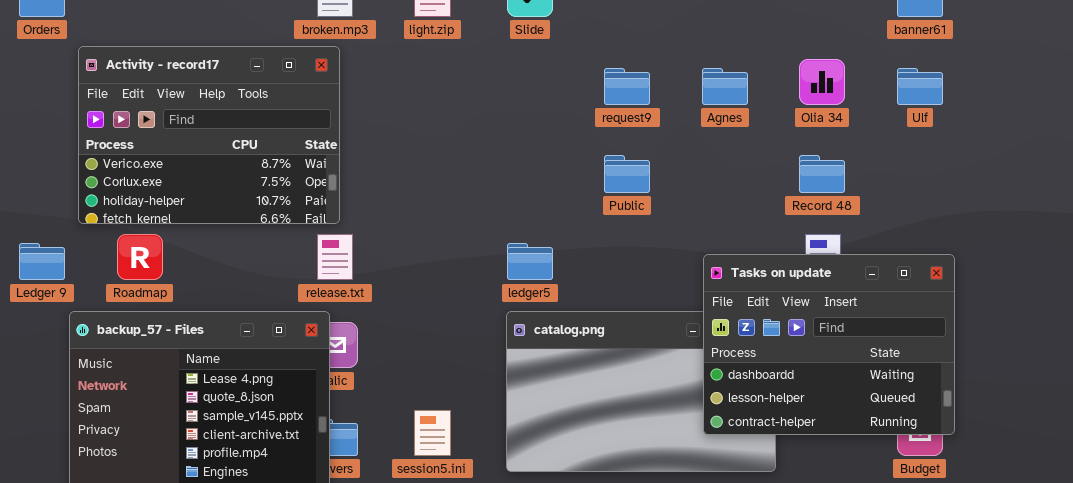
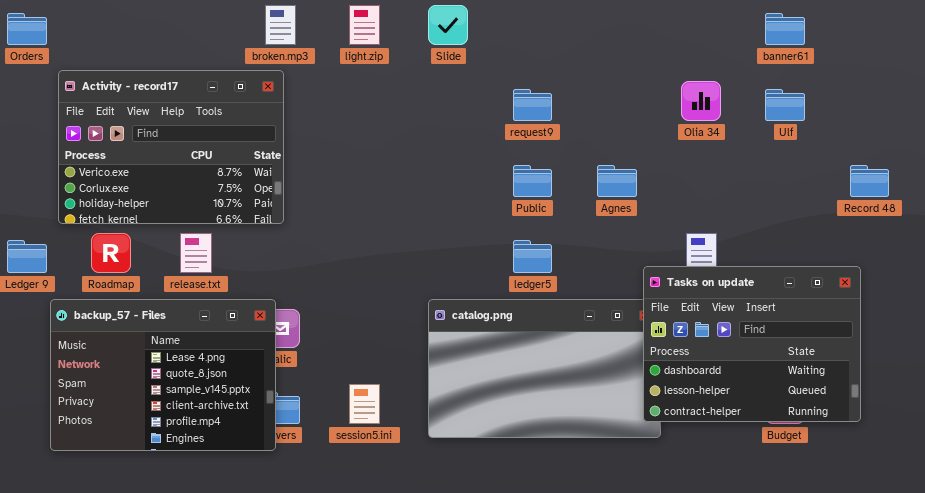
Agnes: [702,68,748,105] -> [597,165,637,197], moved
Record 48: [799,155,845,193] -> [850,165,889,197], moved
release.txt: [317,234,353,280] -> [180,233,212,273], moved
ledger5: [507,243,553,280] -> [513,240,552,273], moved
Tasks on update: [703,254,955,435] -> [643,266,861,422], moved

